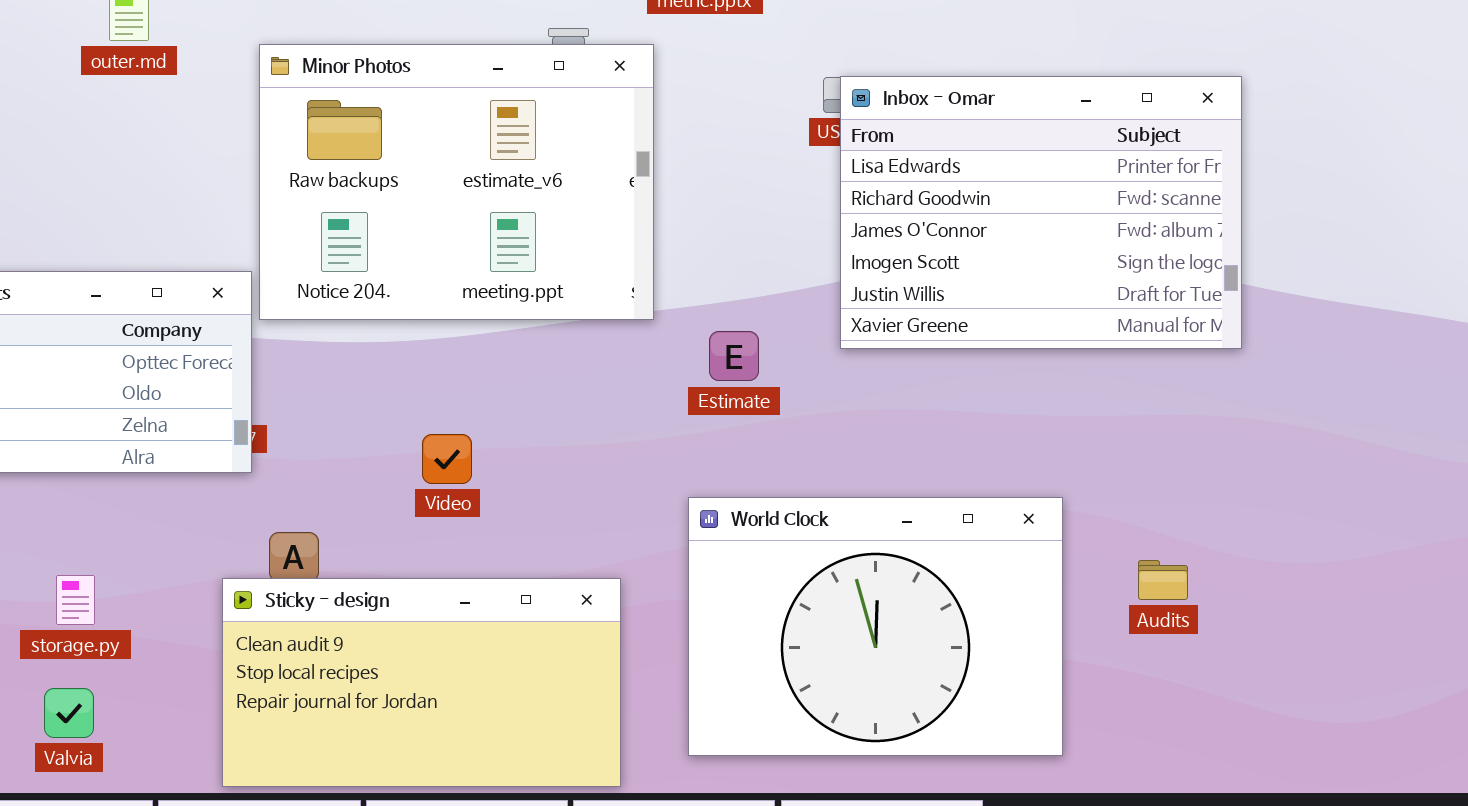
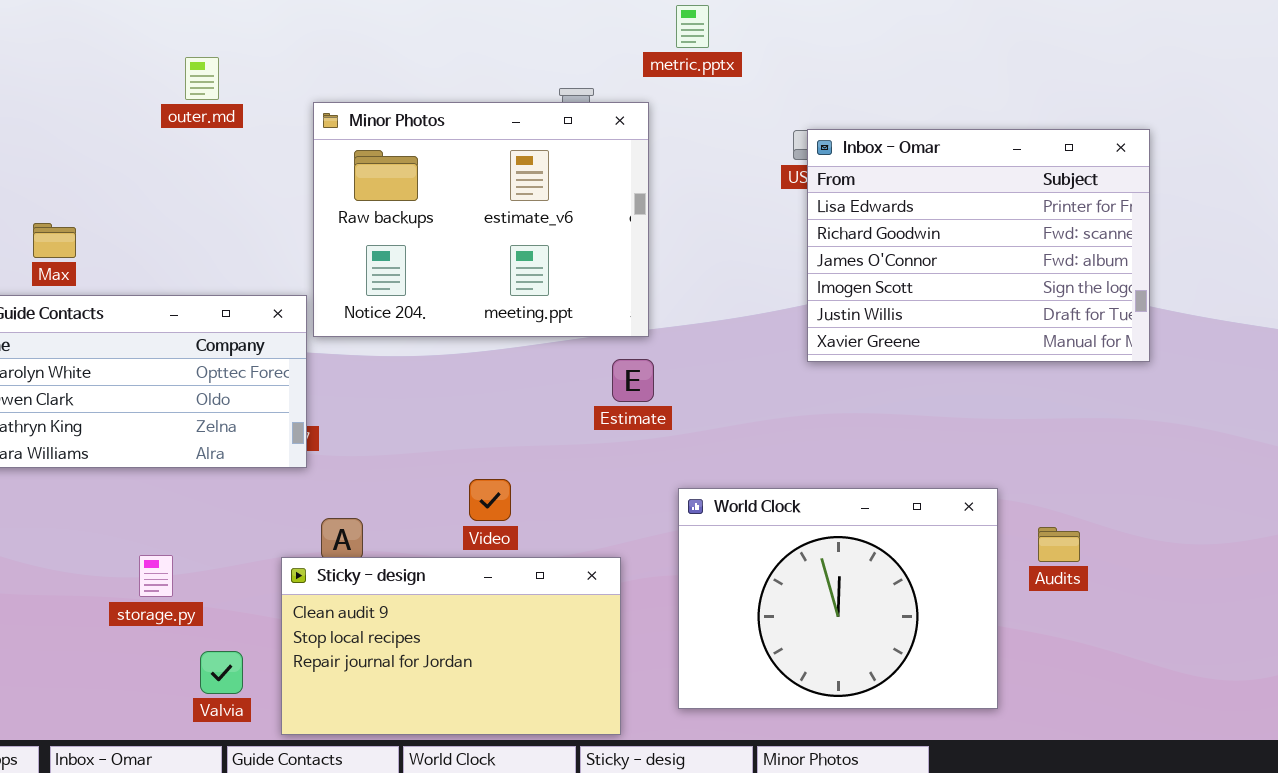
Estimate: [709,331,759,381] -> [612,359,654,402], moved
Video: [422,434,472,484] -> [469,479,511,521], moved
Audits: [1138,560,1188,600] -> [1038,527,1080,562], moved
Valvia: [44,688,94,738] -> [200,651,243,694], moved

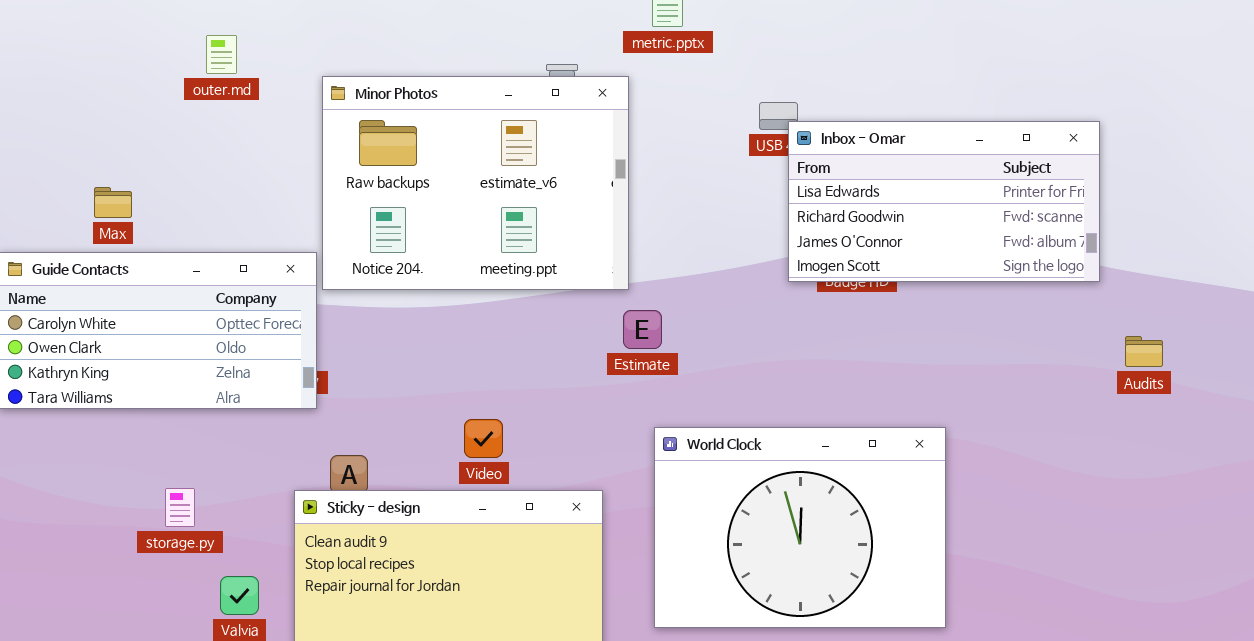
Inbox - Omar: [807,129,1150,362] -> [788,121,1100,282], moved, resized
Max: [33,223,76,258] -> [94,187,132,218], moved
Estimate: [612,359,654,402] -> [623,310,662,349], moved
Audits: [1038,527,1080,562] -> [1125,336,1163,367], moved

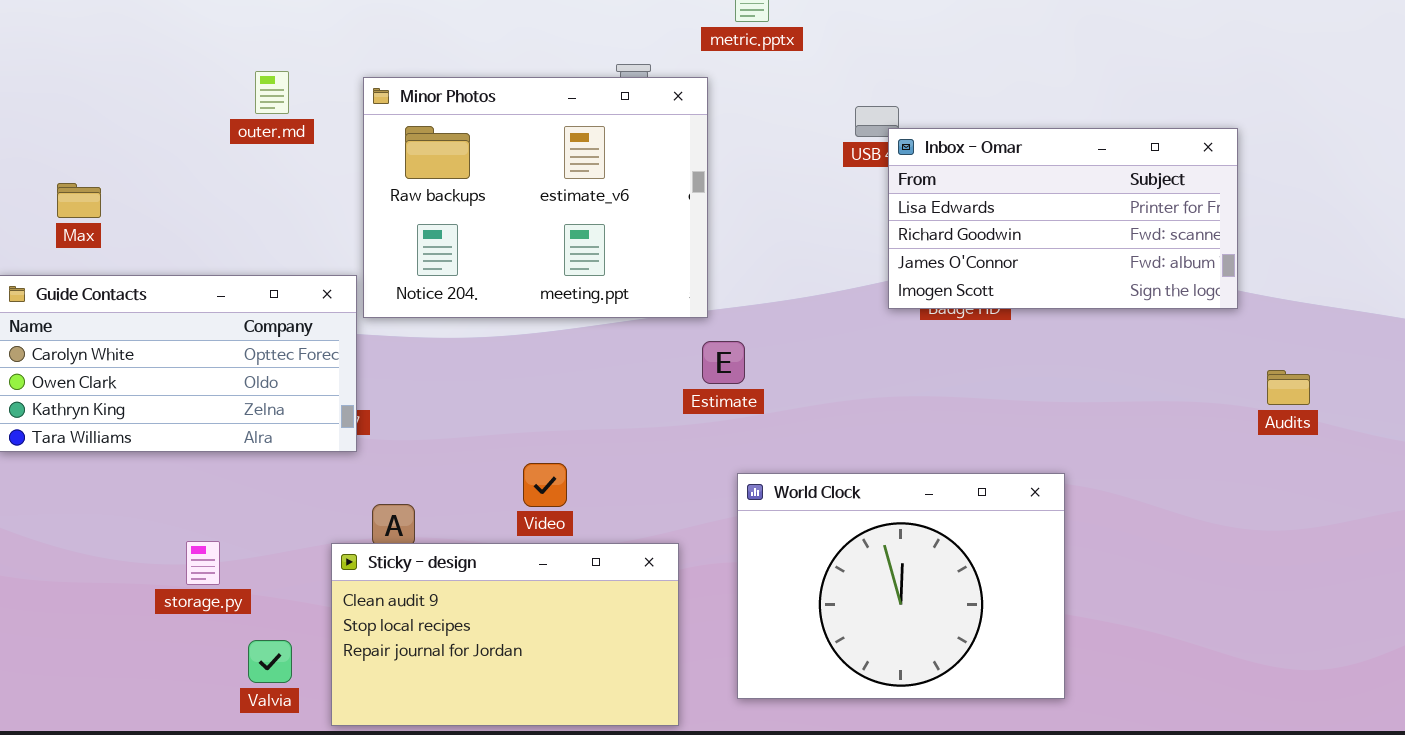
outer.md: [206,35,237,74] -> [255,71,289,114], moved
Max: [94,187,132,218] -> [57,183,101,218], moved

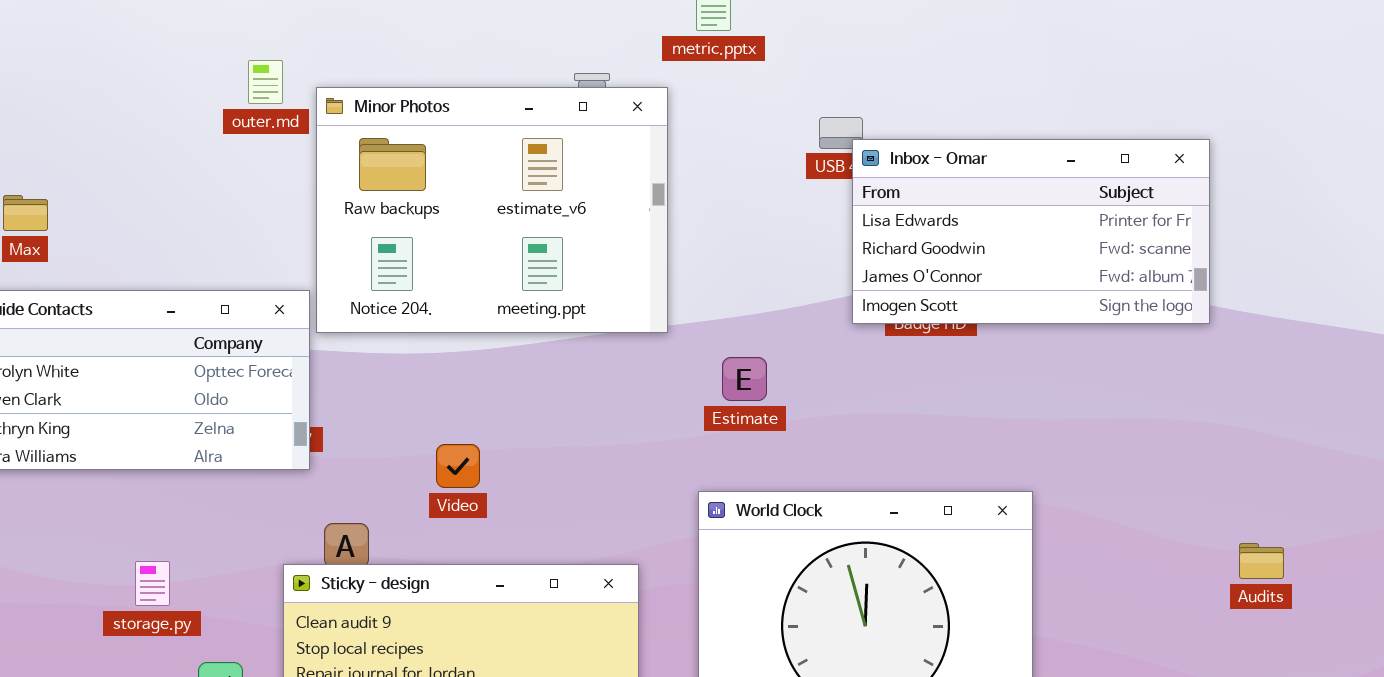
outer.md: [255,71,289,114] -> [248,60,283,104], moved
Estimate: [702,341,745,384] -> [722,357,767,401], moved
Audits: [1267,370,1310,405] -> [1239,543,1284,579], moved
Video: [523,463,567,507] -> [436,444,480,488], moved

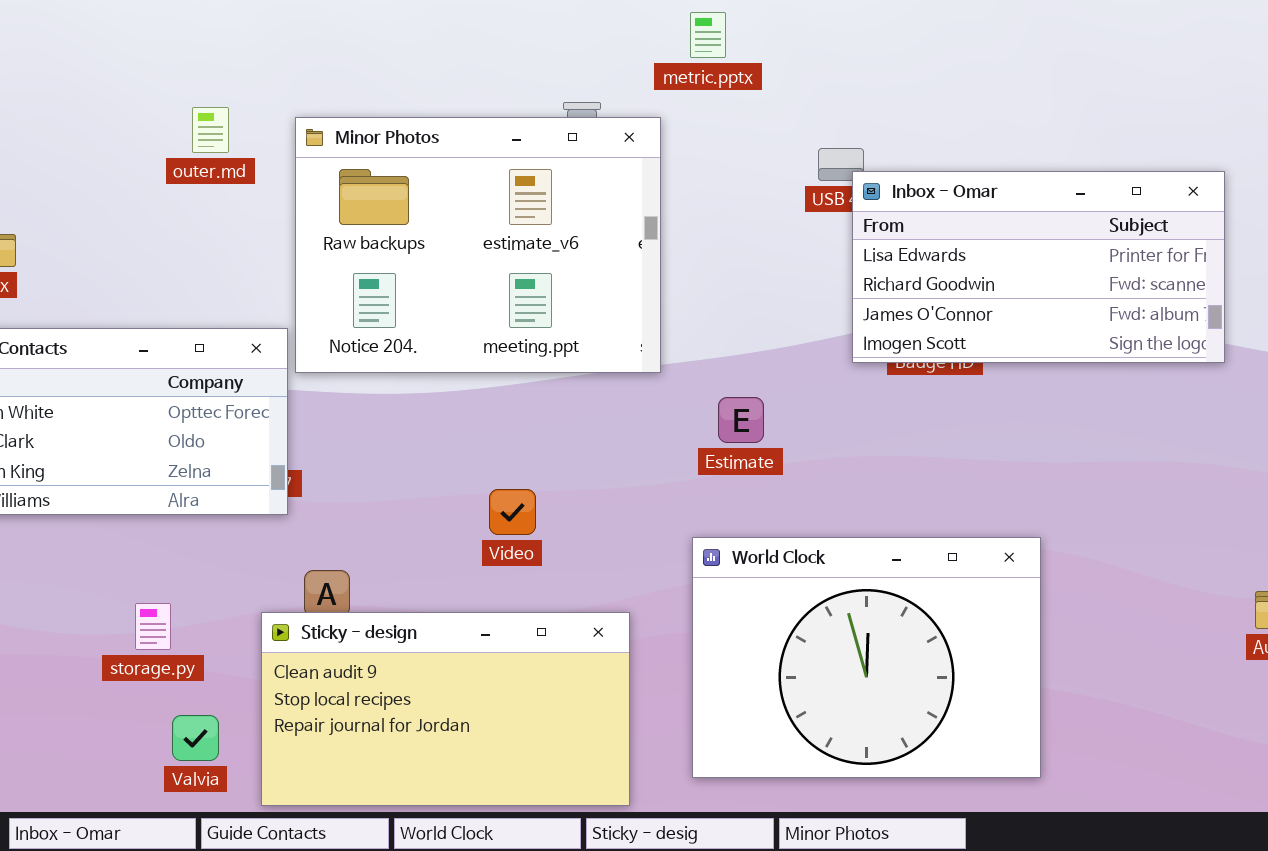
outer.md: [248,60,283,104] -> [192,107,229,153], moved
Video: [436,444,480,488] -> [489,489,536,535], moved
storage.py: [135,561,170,606] -> [135,603,171,650], moved

